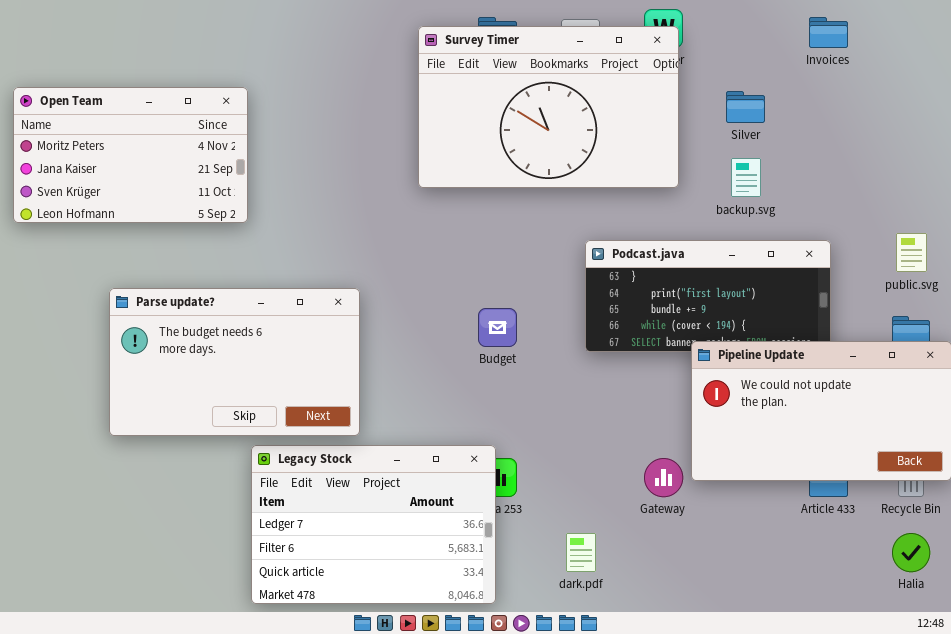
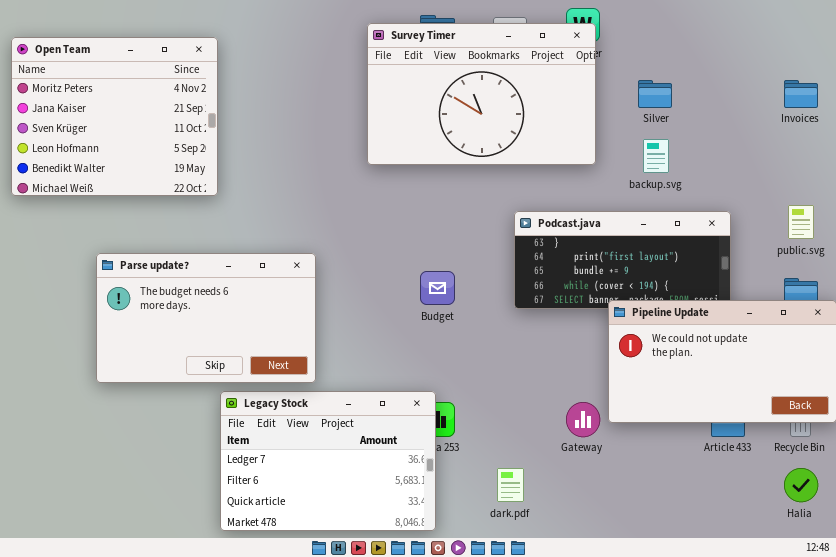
Invoices: [809,17,848,48] -> [784,80,818,108], moved
Open Team: [13,87,248,223] -> [11,37,218,196], resized

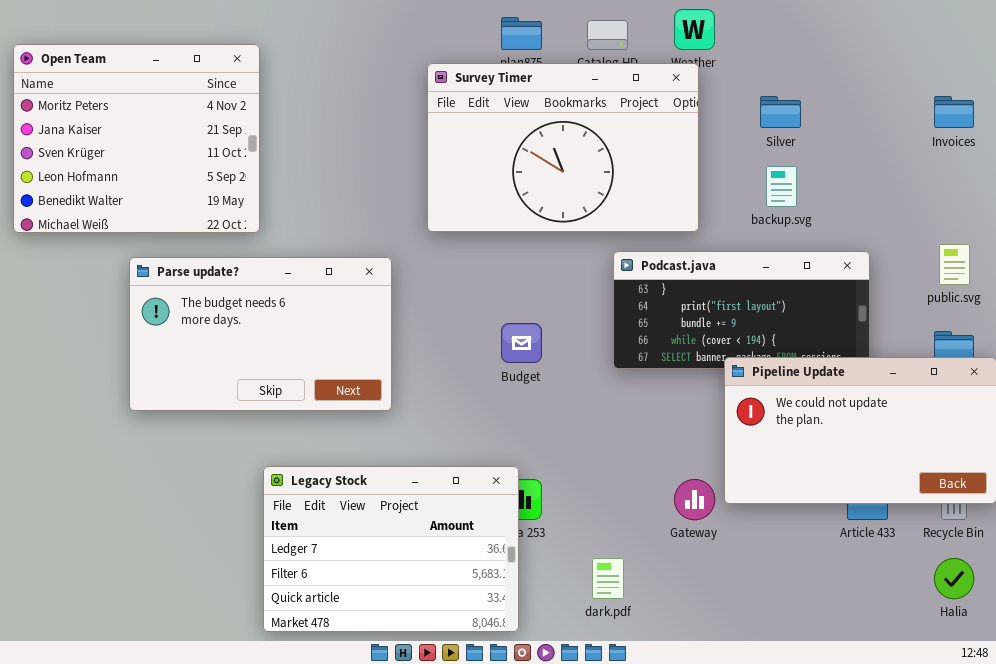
Survey Timer: [367,23,596,165] -> [427,63,699,232], moved
Parse update?: [96,253,316,383] -> [129,257,392,411], moved

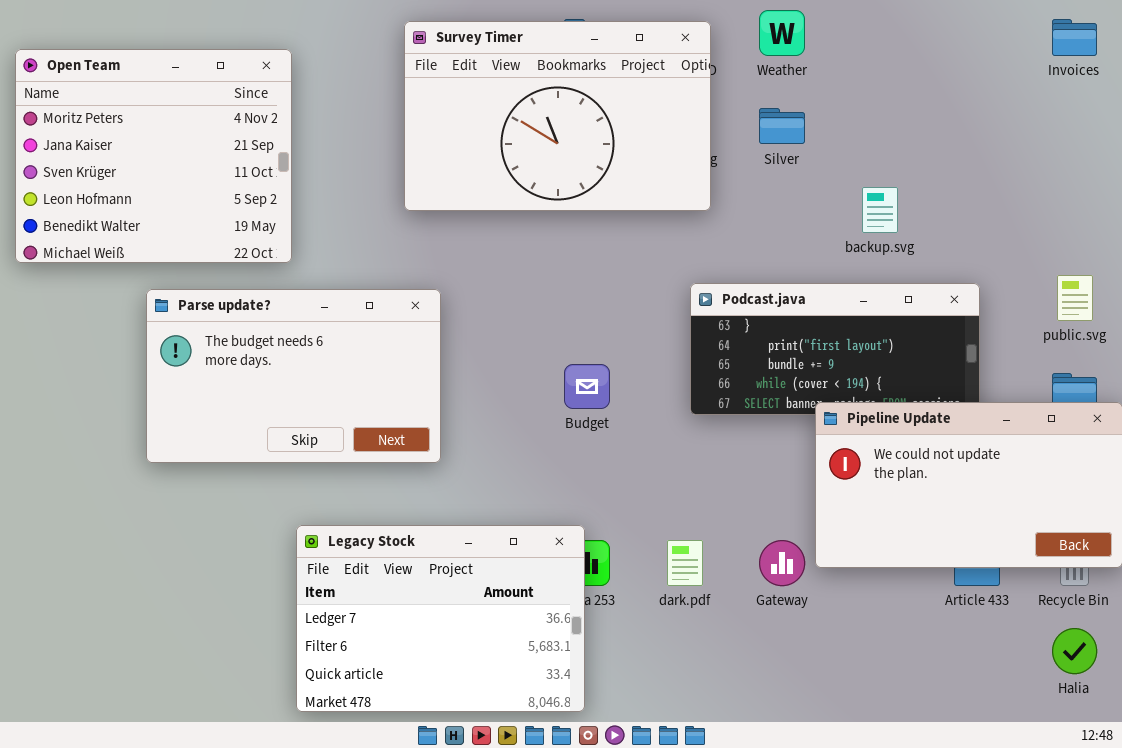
Survey Timer: [427,63,699,232] -> [404,21,711,211], moved
Silver: [760,96,801,128] -> [759,108,805,144], moved
Invoices: [934,96,974,128] -> [1052,19,1097,56], moved
dark.pdf: [592,558,624,599] -> [667,540,703,586], moved

